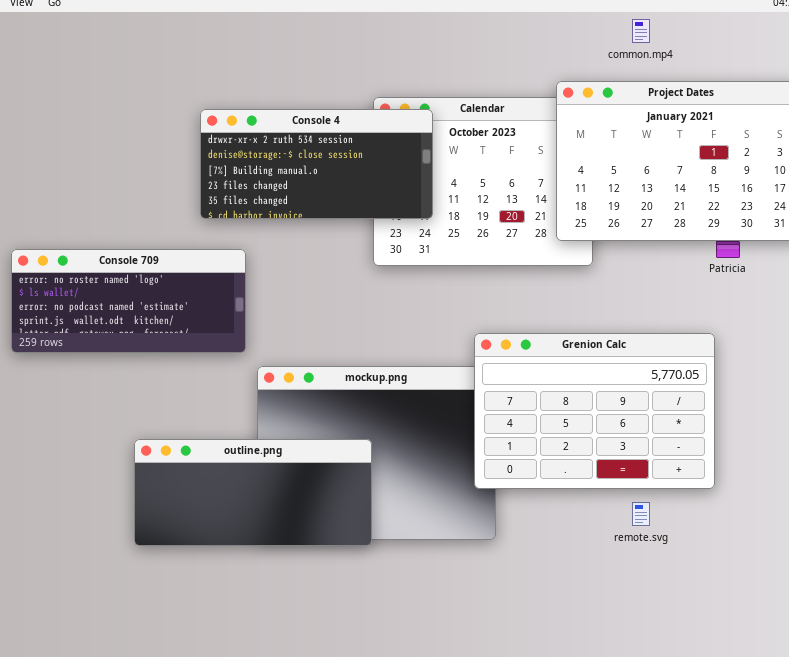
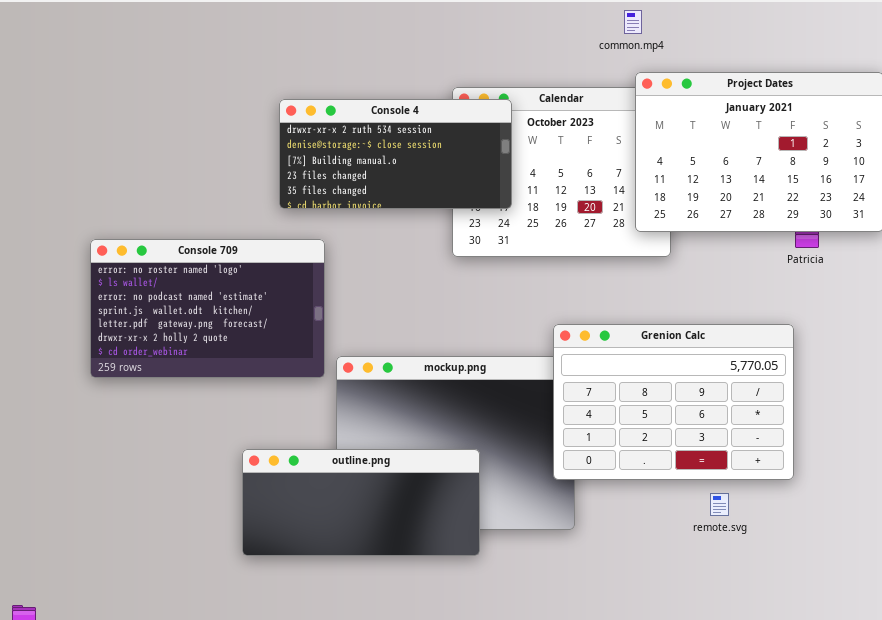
common.mp4: [632,19,650,43] -> [624,10,642,34], moved
Console 709: [11,249,246,353] -> [90,239,325,378], resized
outline.png: [134,439,372,546] -> [242,449,480,556], moved

